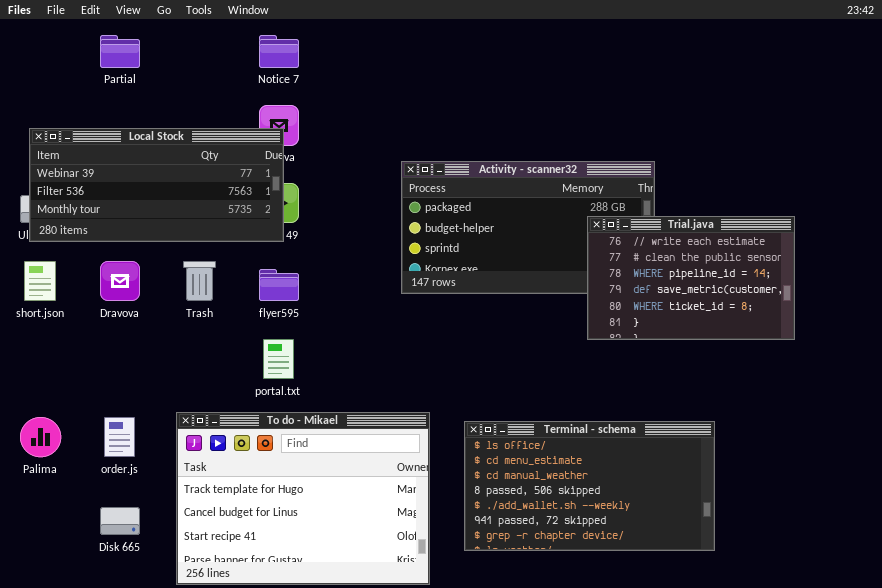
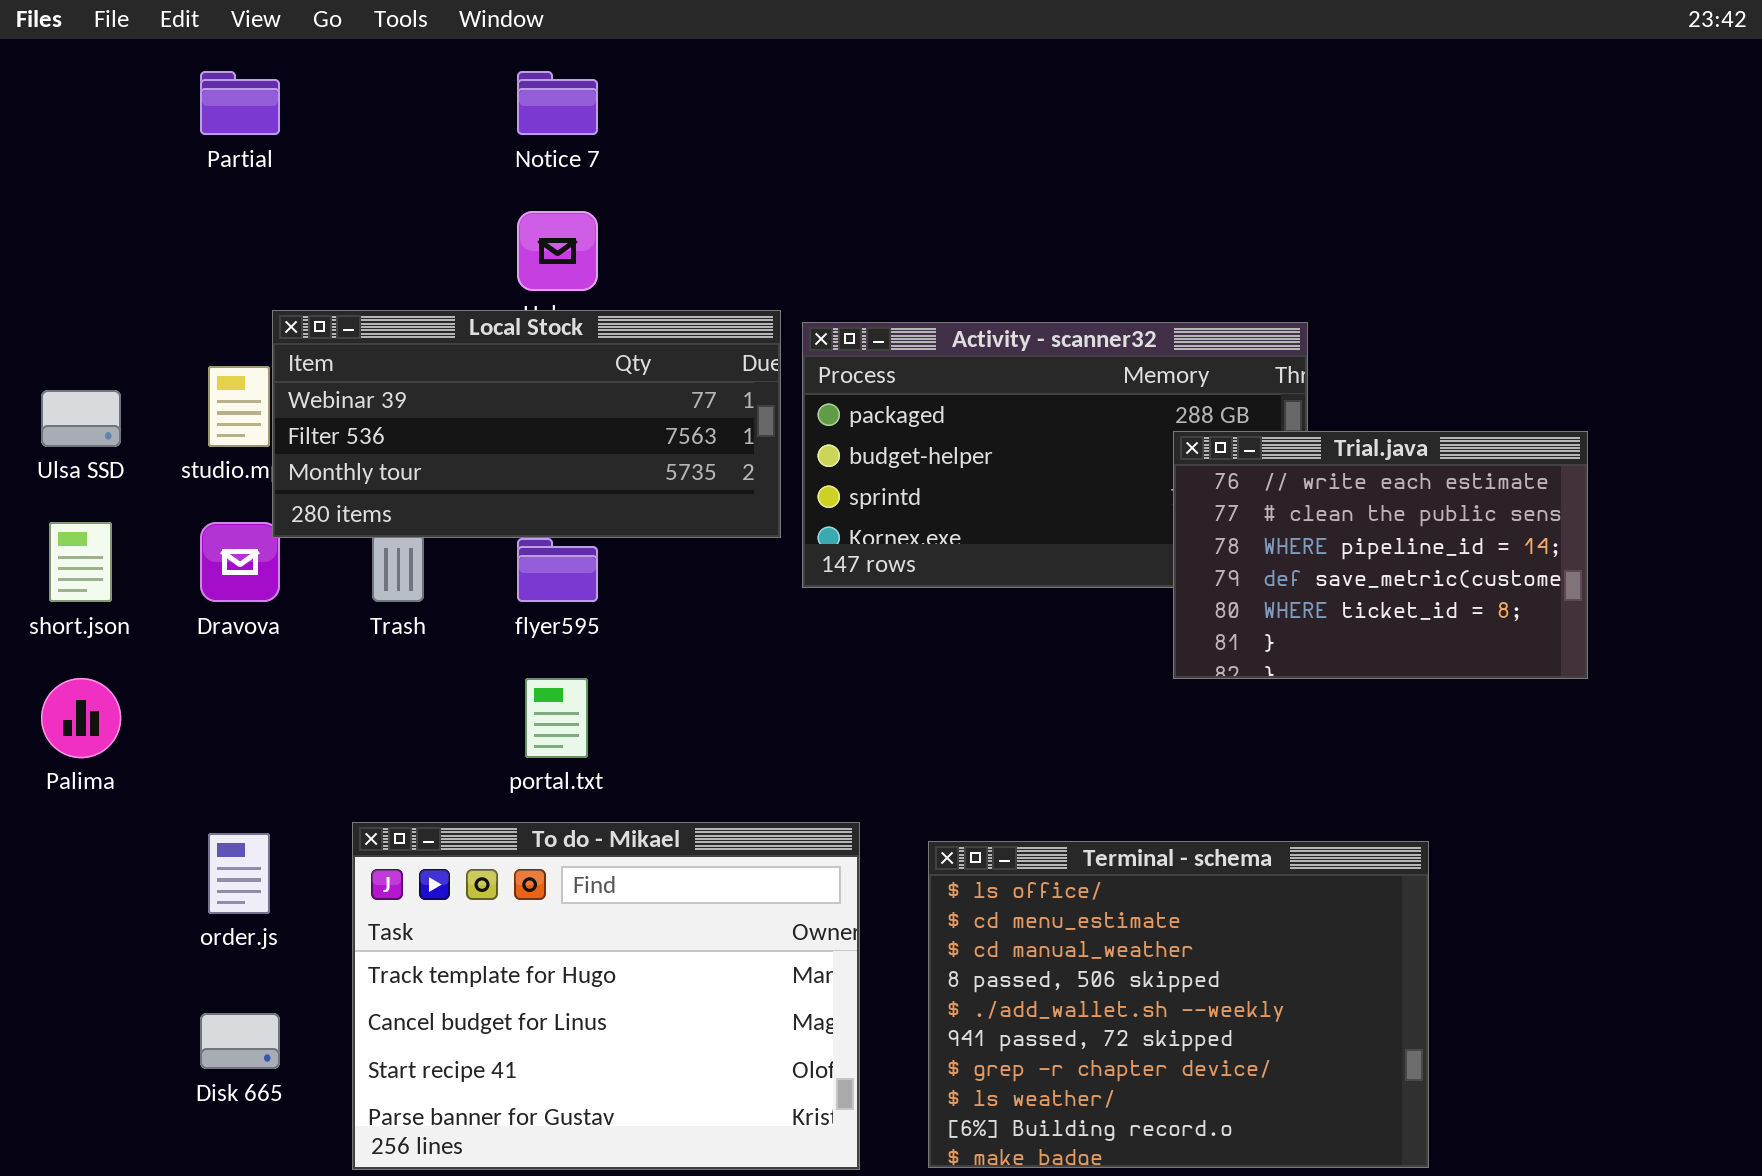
Local Stock: [29,128,284,242] -> [272,310,781,538], moved
Palima: [20,417,61,457] -> [41,678,121,758], moved
Terminal - schema: [464,421,715,551] -> [928,841,1429,1168], resized

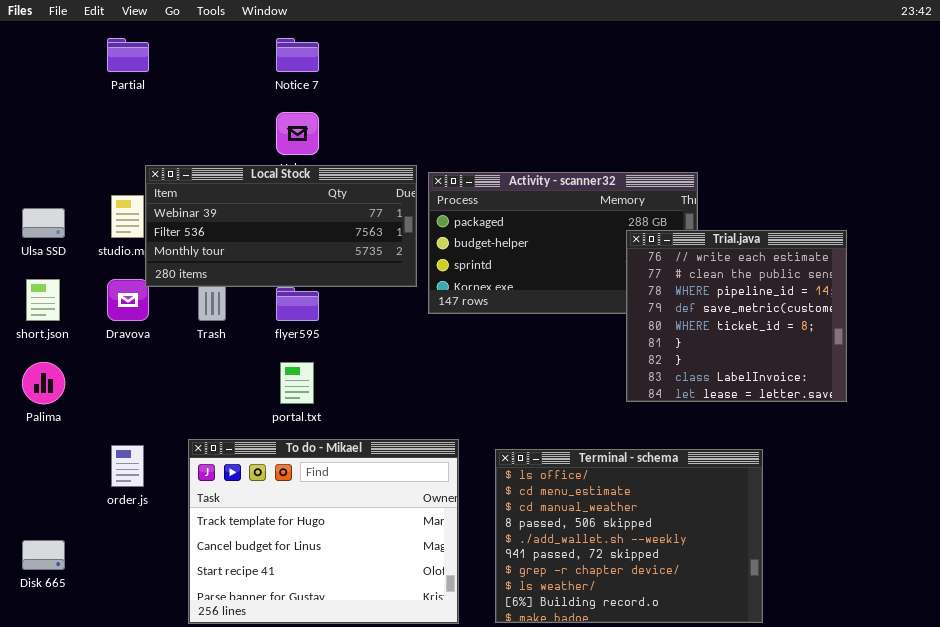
Trial.java: [1173,431,1588,679] -> [626,230,847,402], resized
Disk 665: [200,1013,280,1069] -> [22,540,65,570], moved

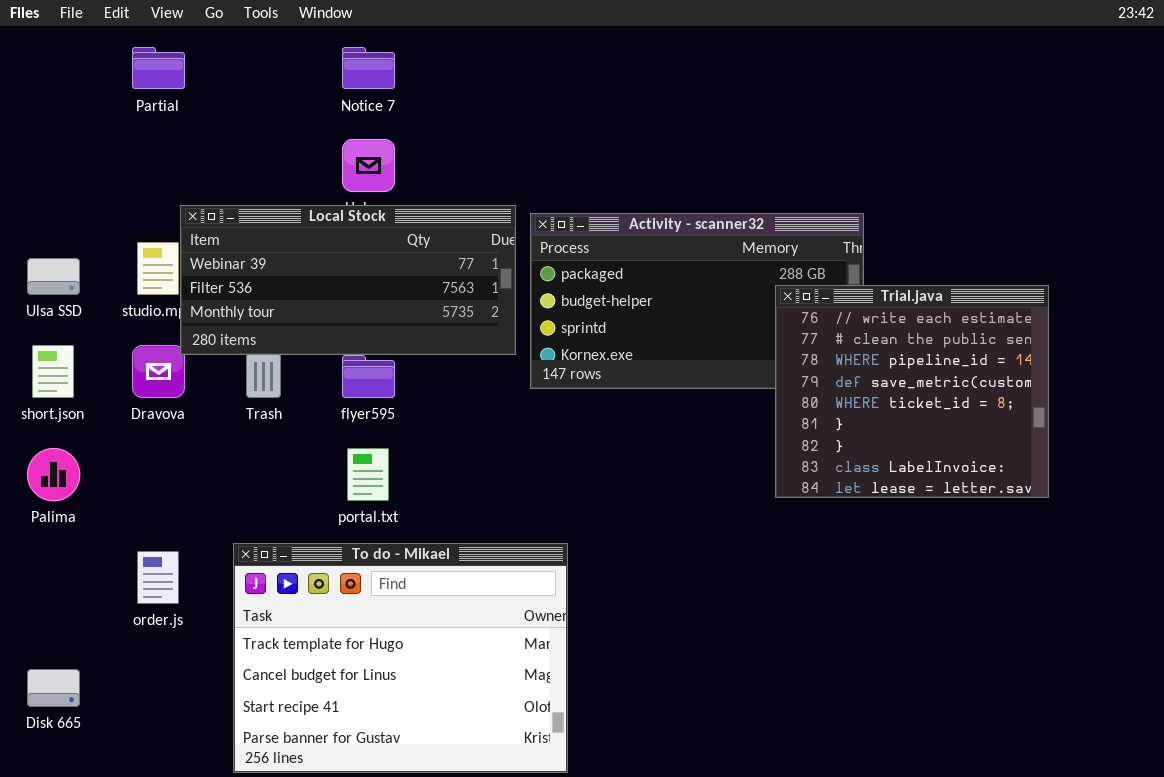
Terminal - schema: [495,449,763,623] -> none, closed

